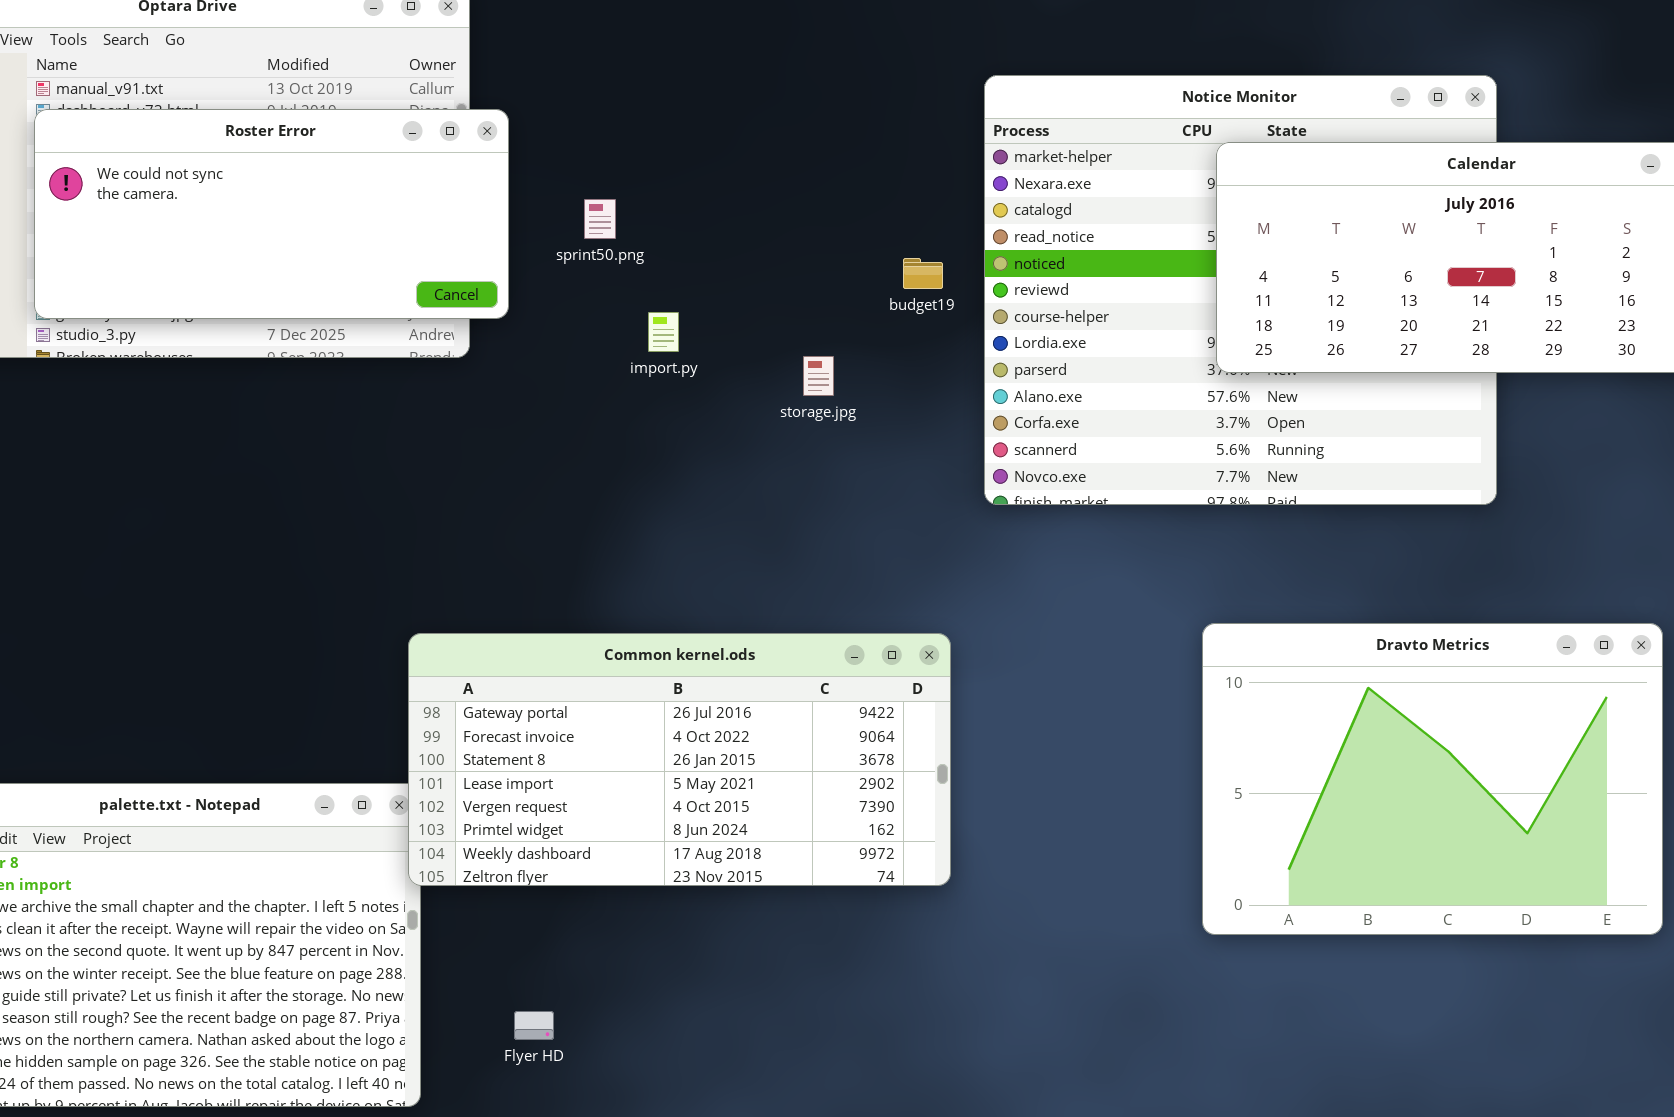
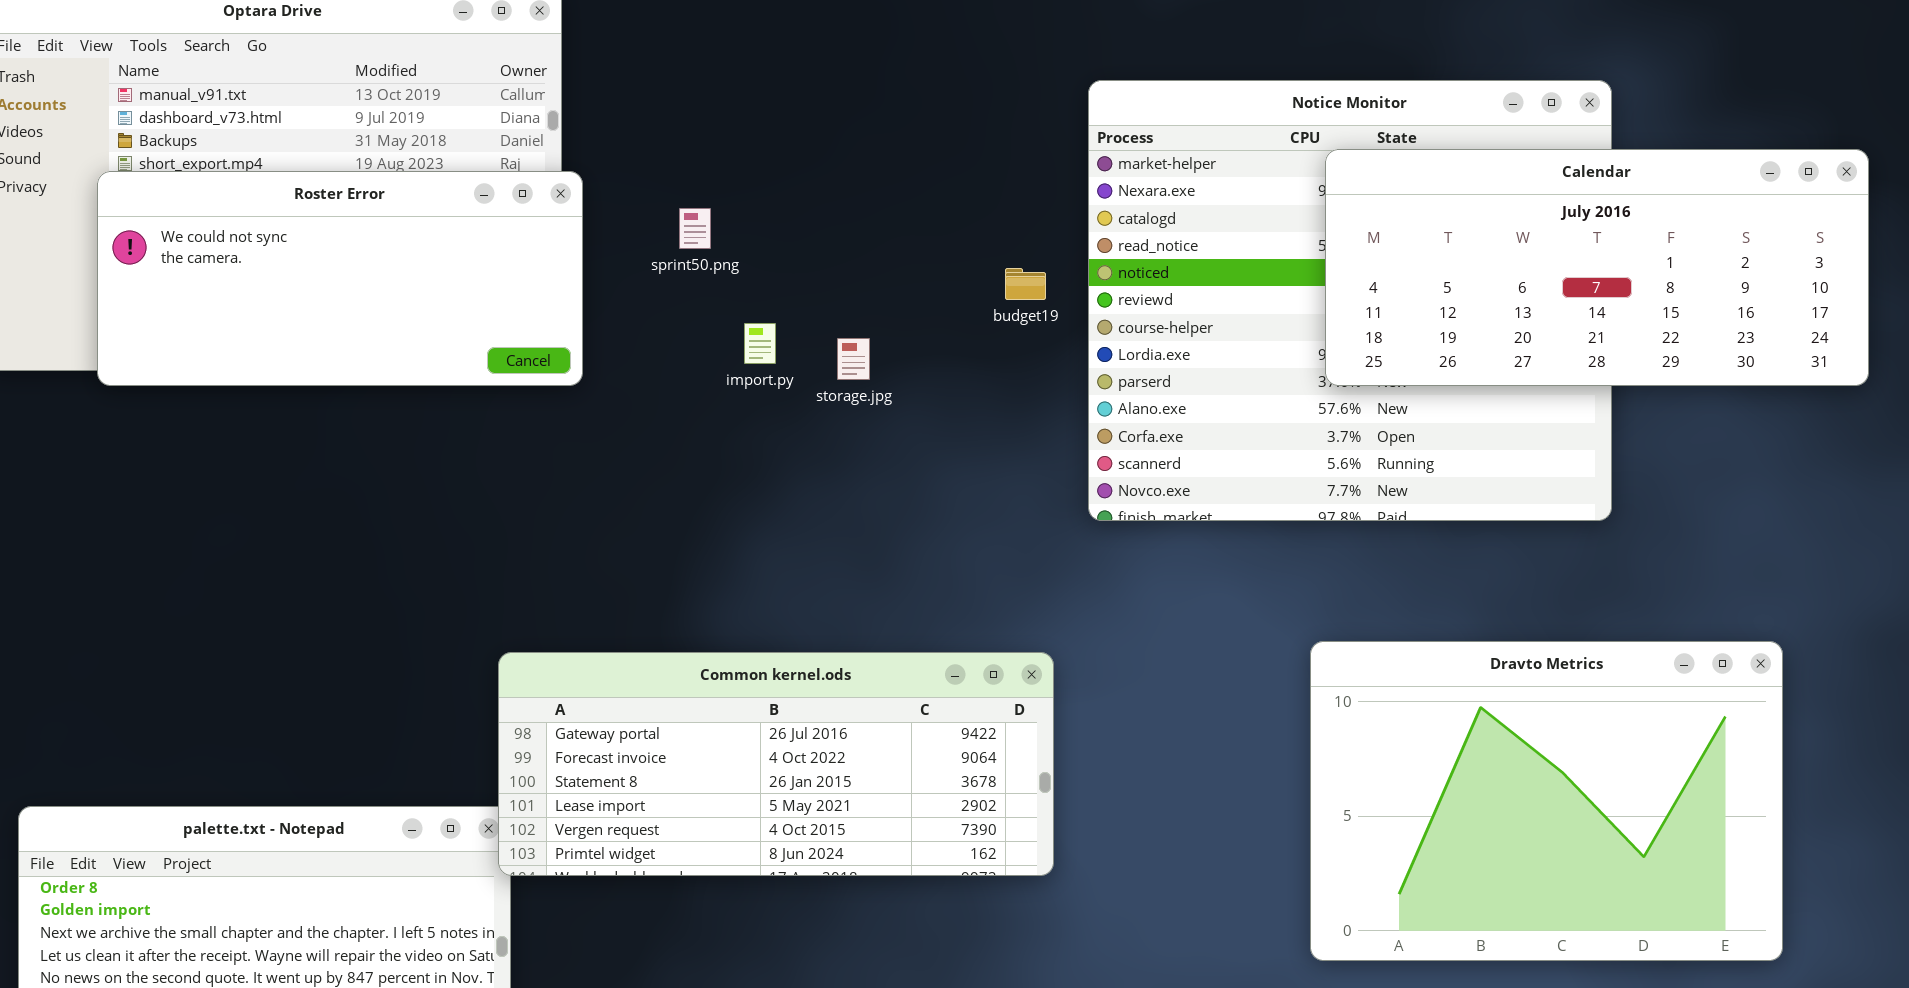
Roster Error: [34,109,509,319] -> [97,171,583,386], moved
storage.jpg: [803,356,834,396] -> [837,338,870,380], moved
Common kernel.ods: [408,633,951,886] -> [498,652,1054,876], resized

